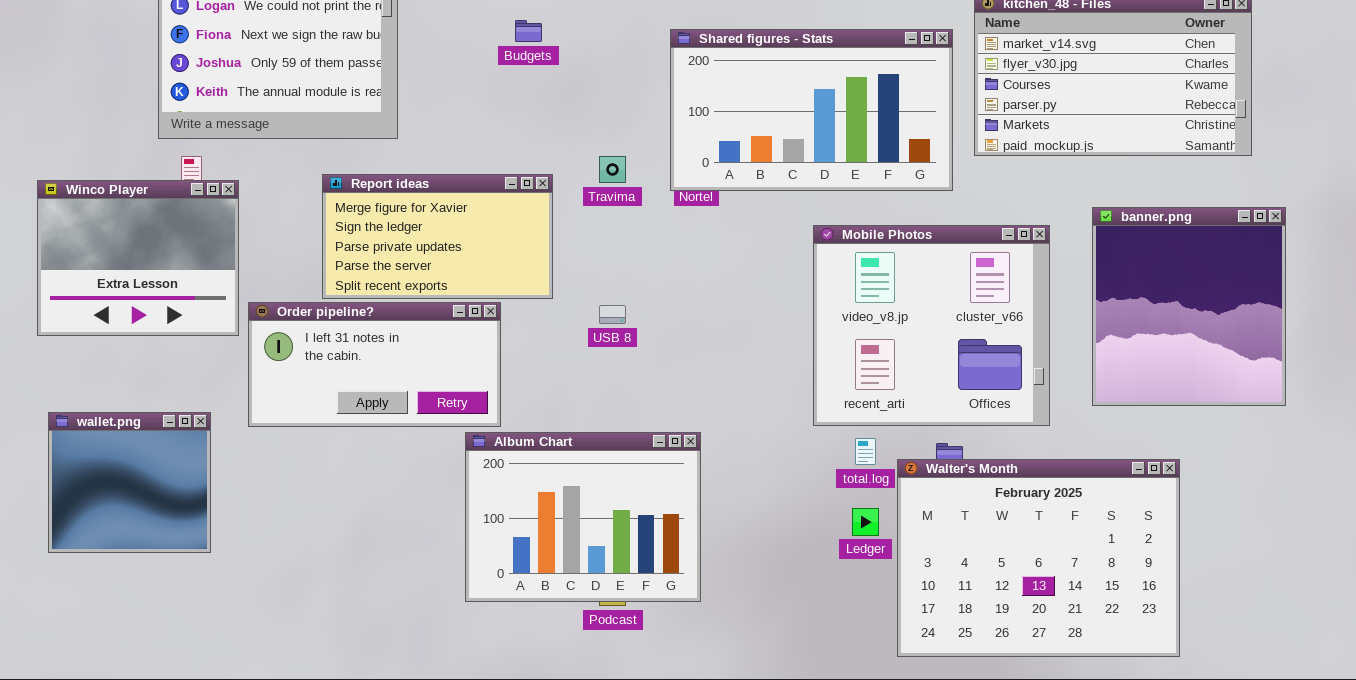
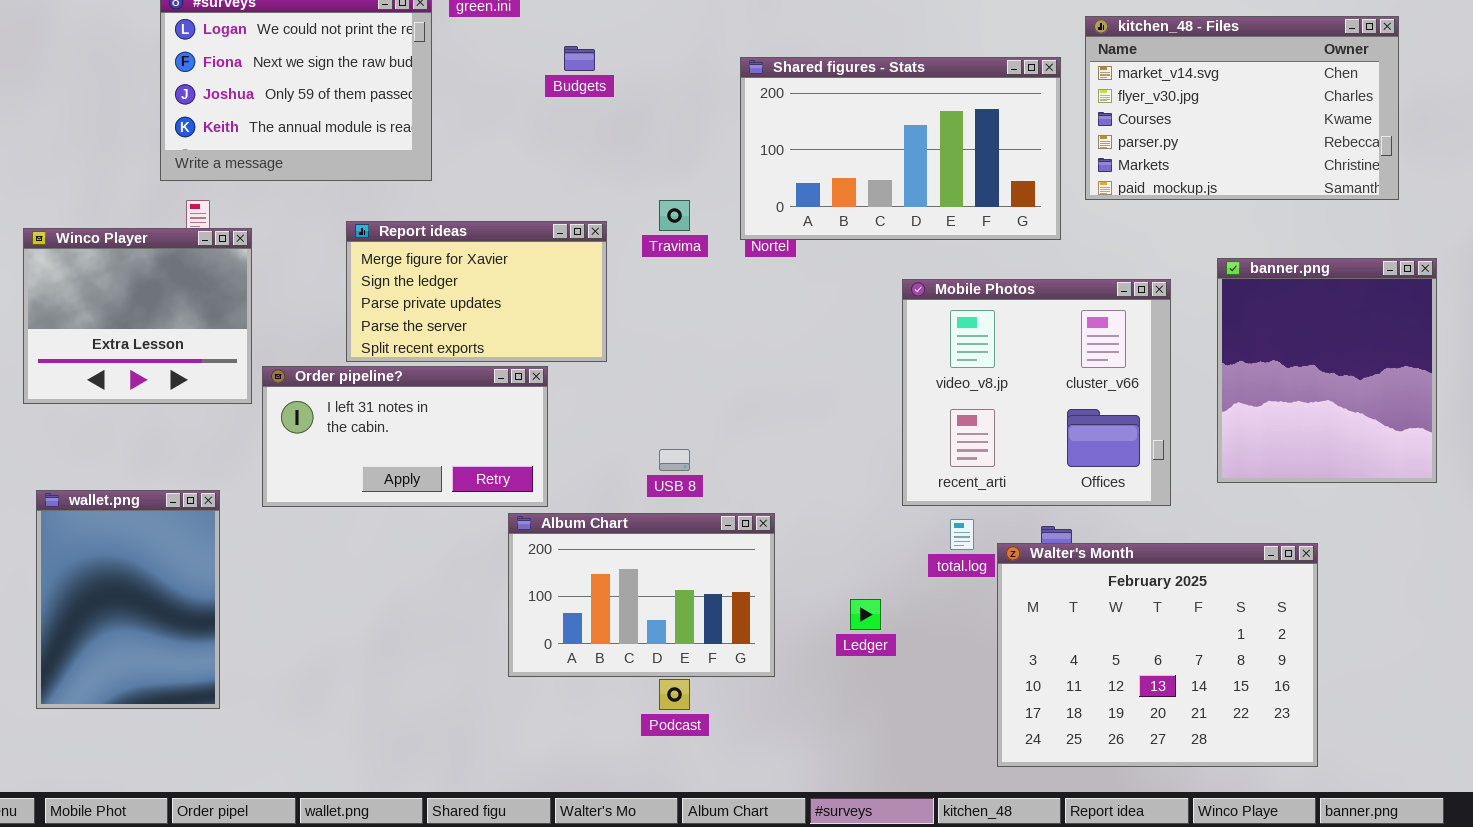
USB 8: [599,305,626,324] -> [659,449,690,471], moved
wallet.png: [48,412,211,553] -> [36,490,220,709], resized
Album Chart: [465,432,701,602] -> [508,513,775,677], resized
Ledger: [852,508,879,536] -> [850,599,881,630], moved

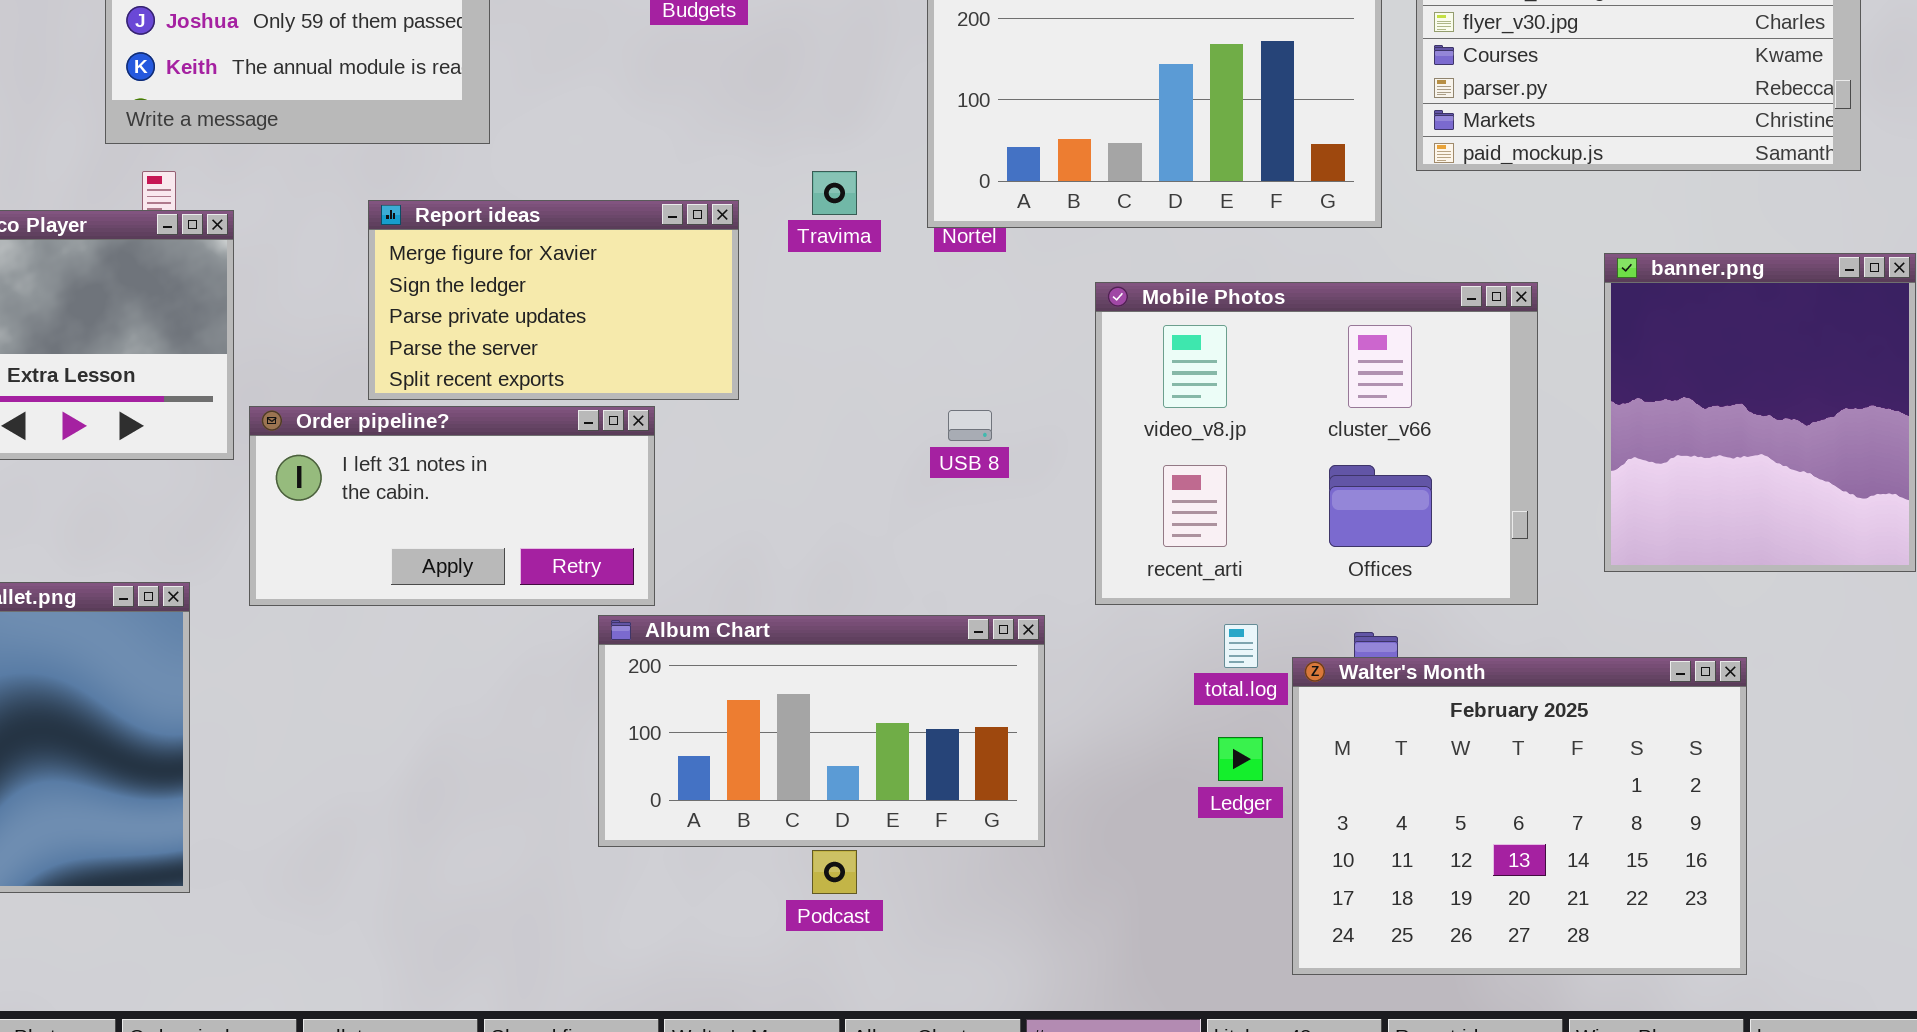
Mobile Photos: [902,279,1171,506] -> [1095,282,1538,605], resized
USB 8: [659,449,690,471] -> [948,410,992,441], moved
Album Chart: [508,513,775,677] -> [598,615,1045,847], resized
Ledger: [850,599,881,630] -> [1218,737,1263,781], moved

